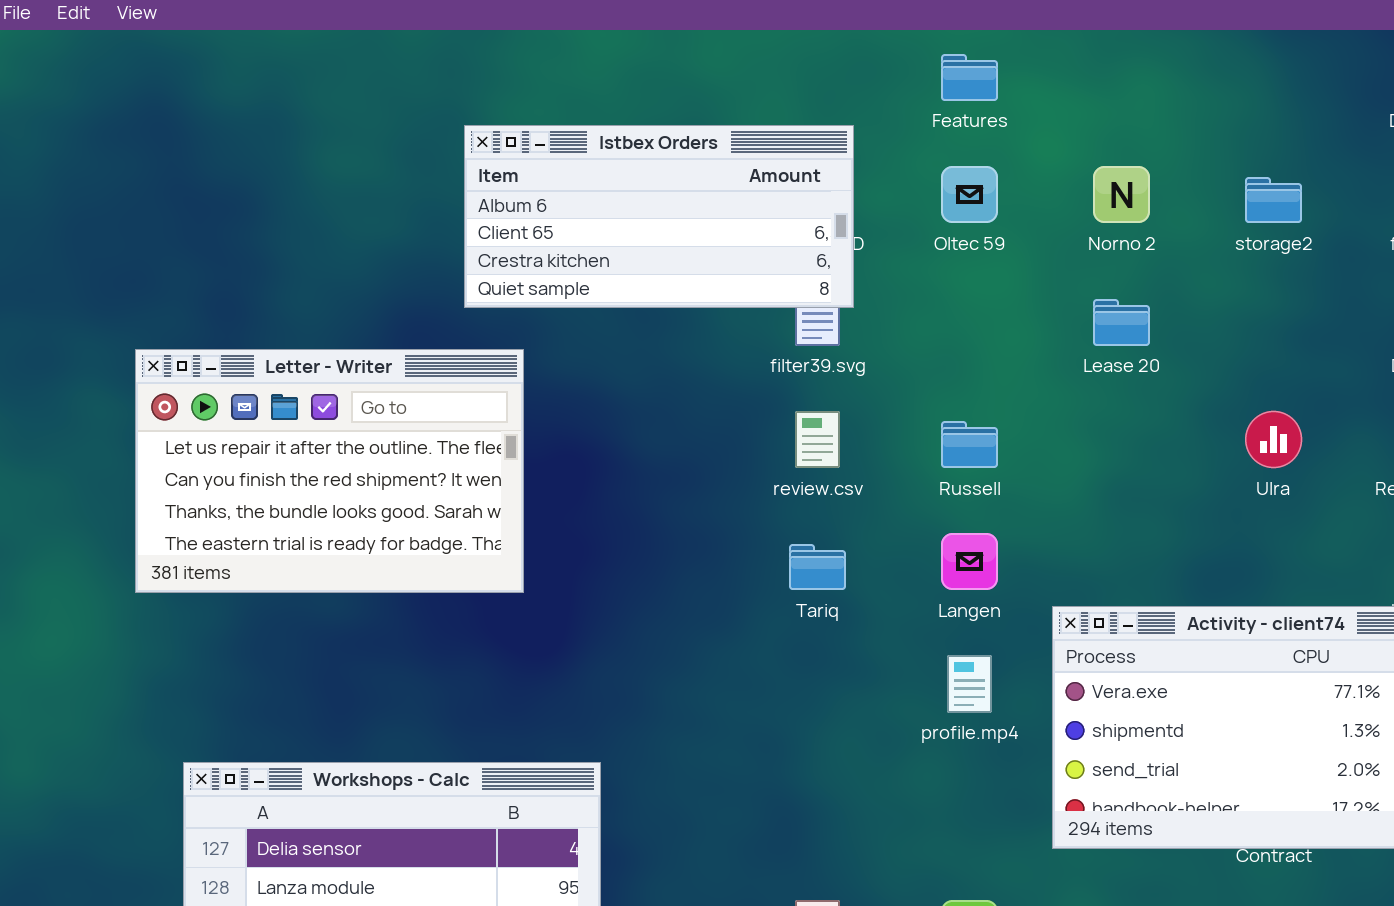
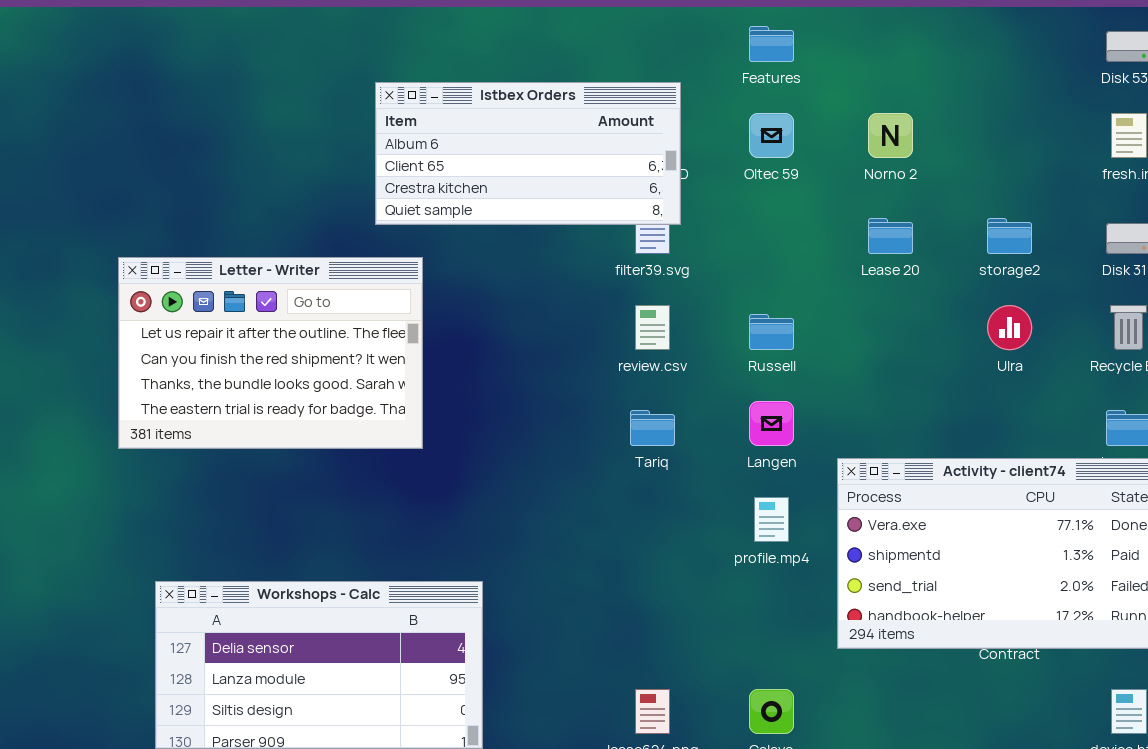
storage2: [1245,177,1302,223] -> [987,218,1032,254], moved

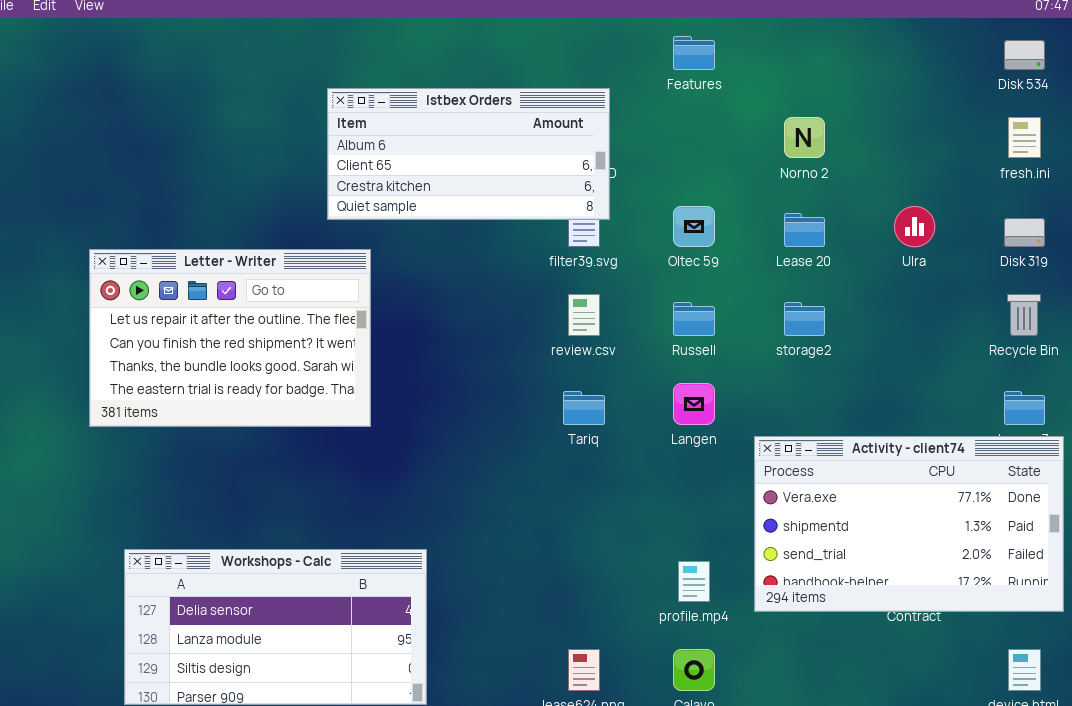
Oltec 59: [749,113,794,158] -> [673,206,715,247], moved
storage2: [987,218,1032,254] -> [784,302,825,336], moved
Ulra: [987,305,1032,350] -> [894,206,935,247], moved
profile.mp4: [754,497,789,542] -> [678,561,710,602], moved

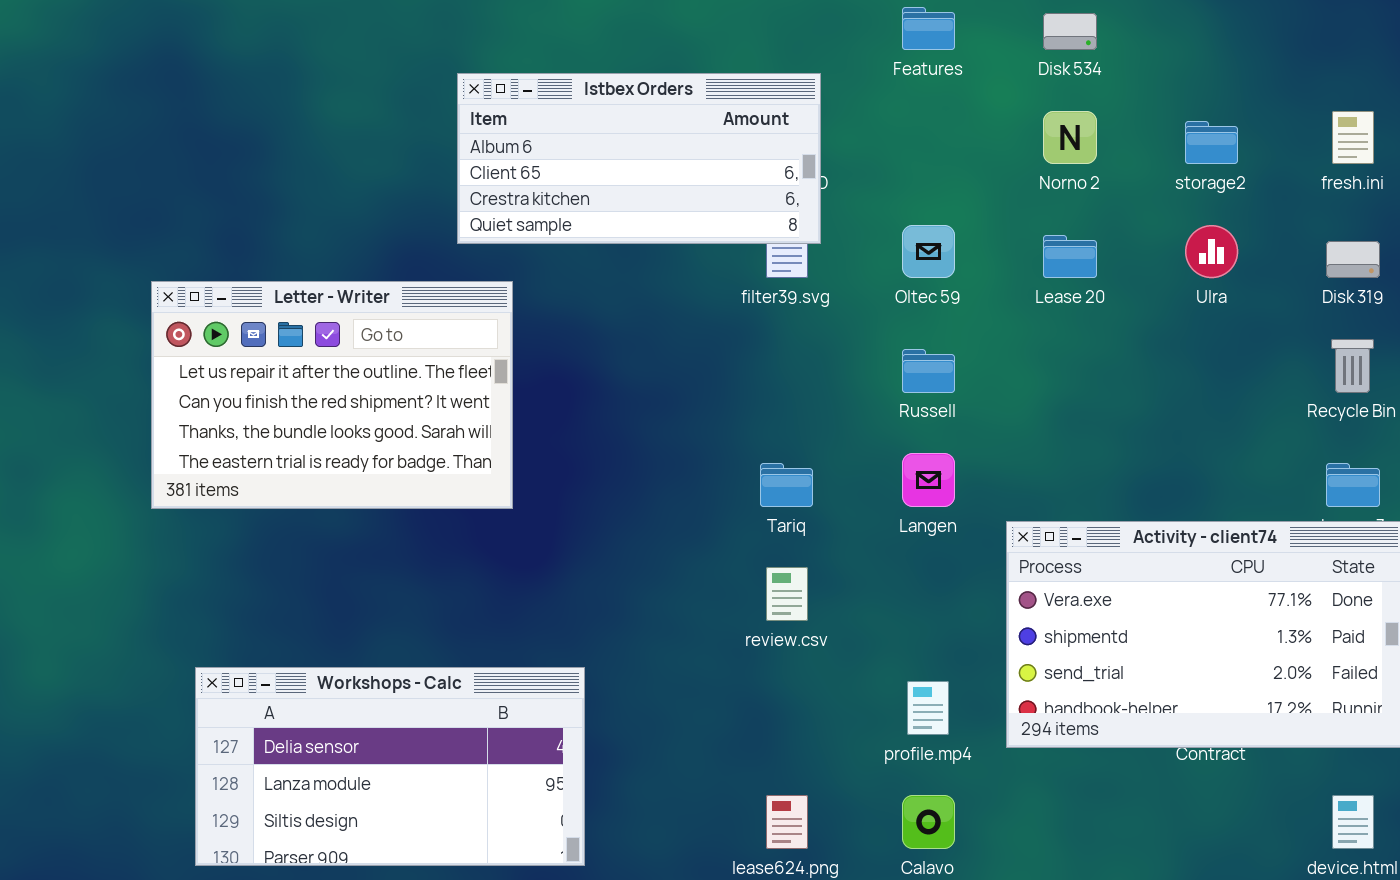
Disk 534: [1004,40,1045,70] -> [1043,13,1097,50], moved
review.csv: [568,294,600,336] -> [766,567,808,621], moved
storage2: [784,302,825,336] -> [1185,121,1238,164], moved

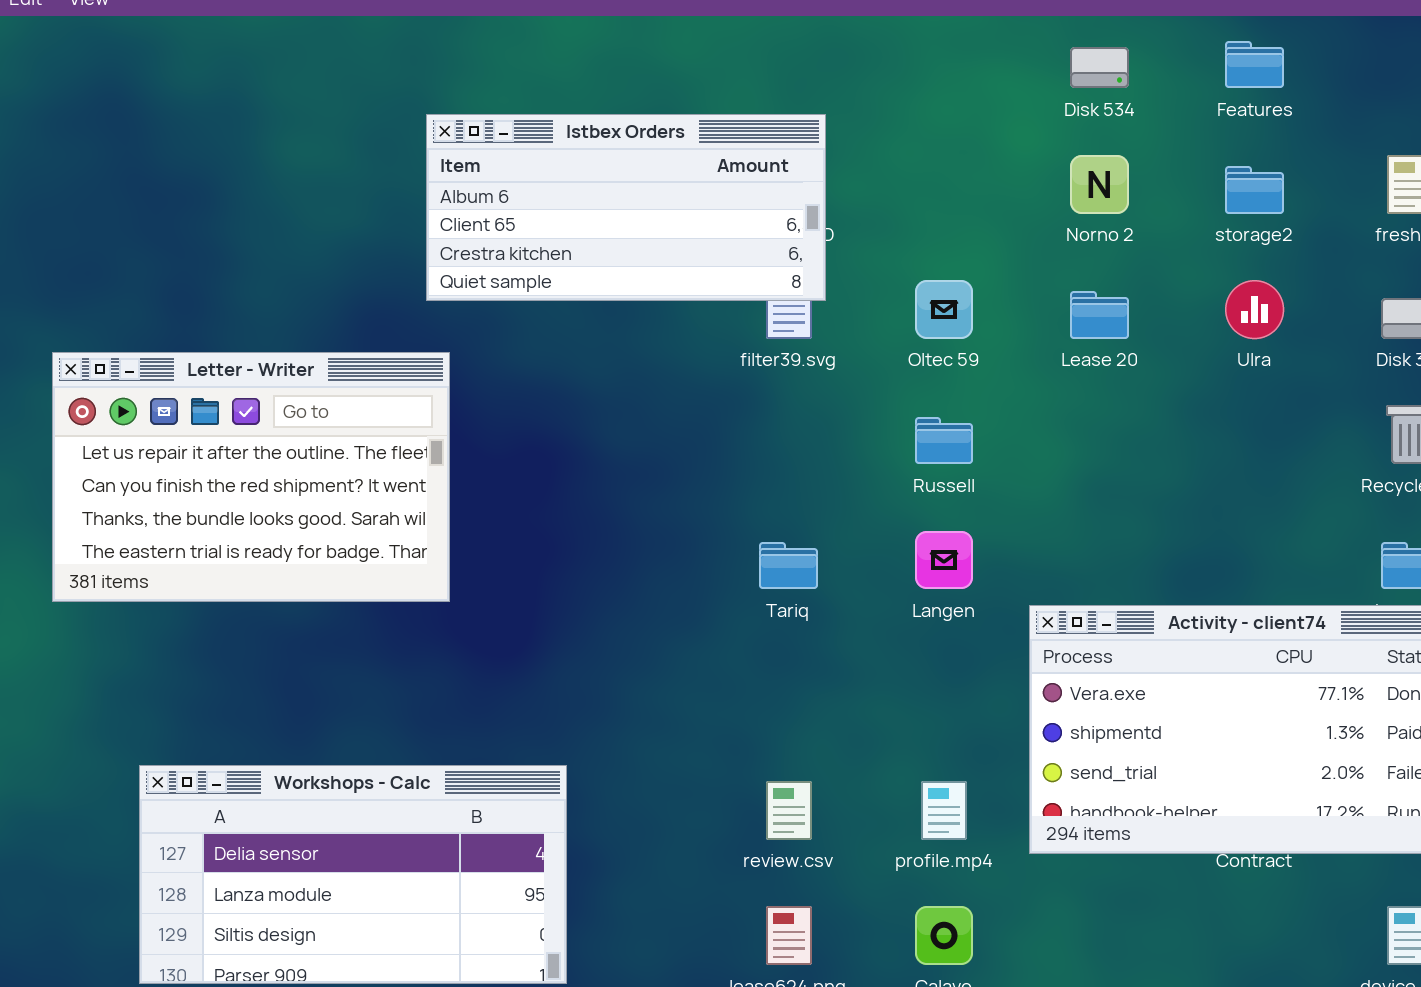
Features: [902,7,955,50] -> [1225,41,1284,88], moved
Letter - Writer: [151,281,513,509] -> [52,352,450,602], moved
review.csv: [766,567,808,621] -> [766,781,812,840], moved

